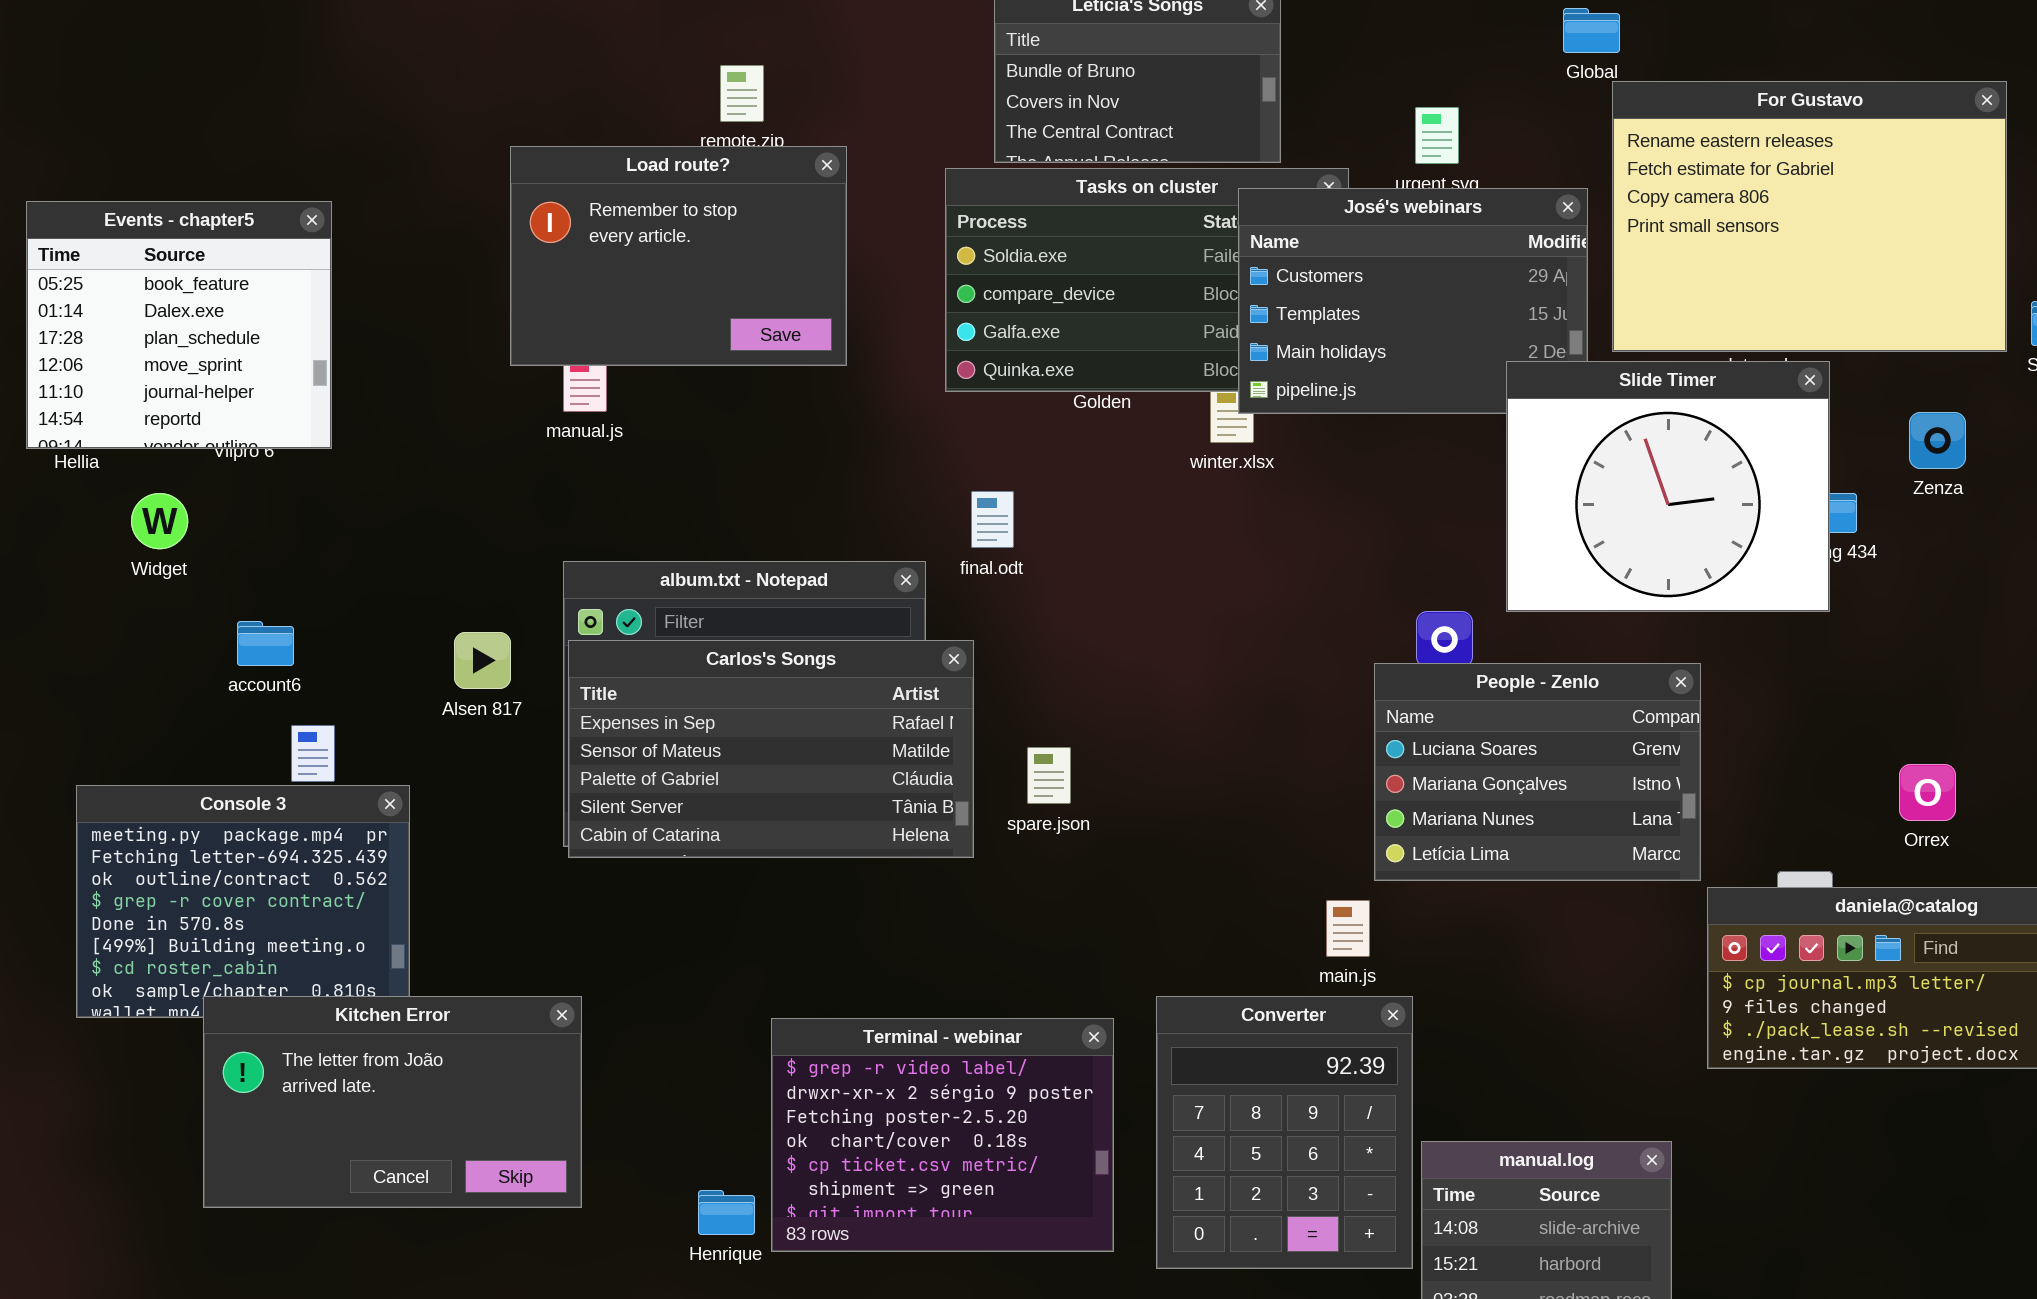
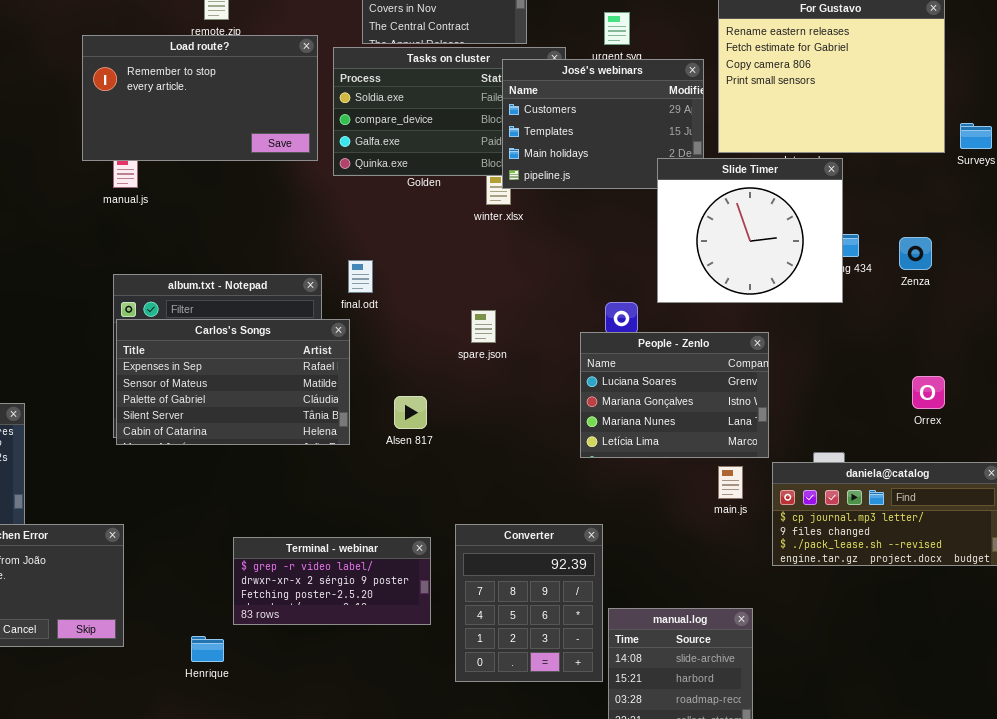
Load route?: [510,146,847,366] -> [82,35,318,161], resized
Zenza: [1909,412,1966,469] -> [899,237,932,270], moved
final.odt: [971,491,1014,548] -> [348,260,373,293], moved
Alsen 817: [454,632,511,689] -> [394,396,427,429], moved
spare.json: [1027,747,1071,804] -> [471,310,496,343], moved
Orrex: [1899,764,1956,821] -> [912,376,945,409], moved
main.js: [1326,900,1370,957] -> [718,466,743,499], moved
Terminal - webinar: [771,1018,1114,1252] -> [233,537,431,625], resized

